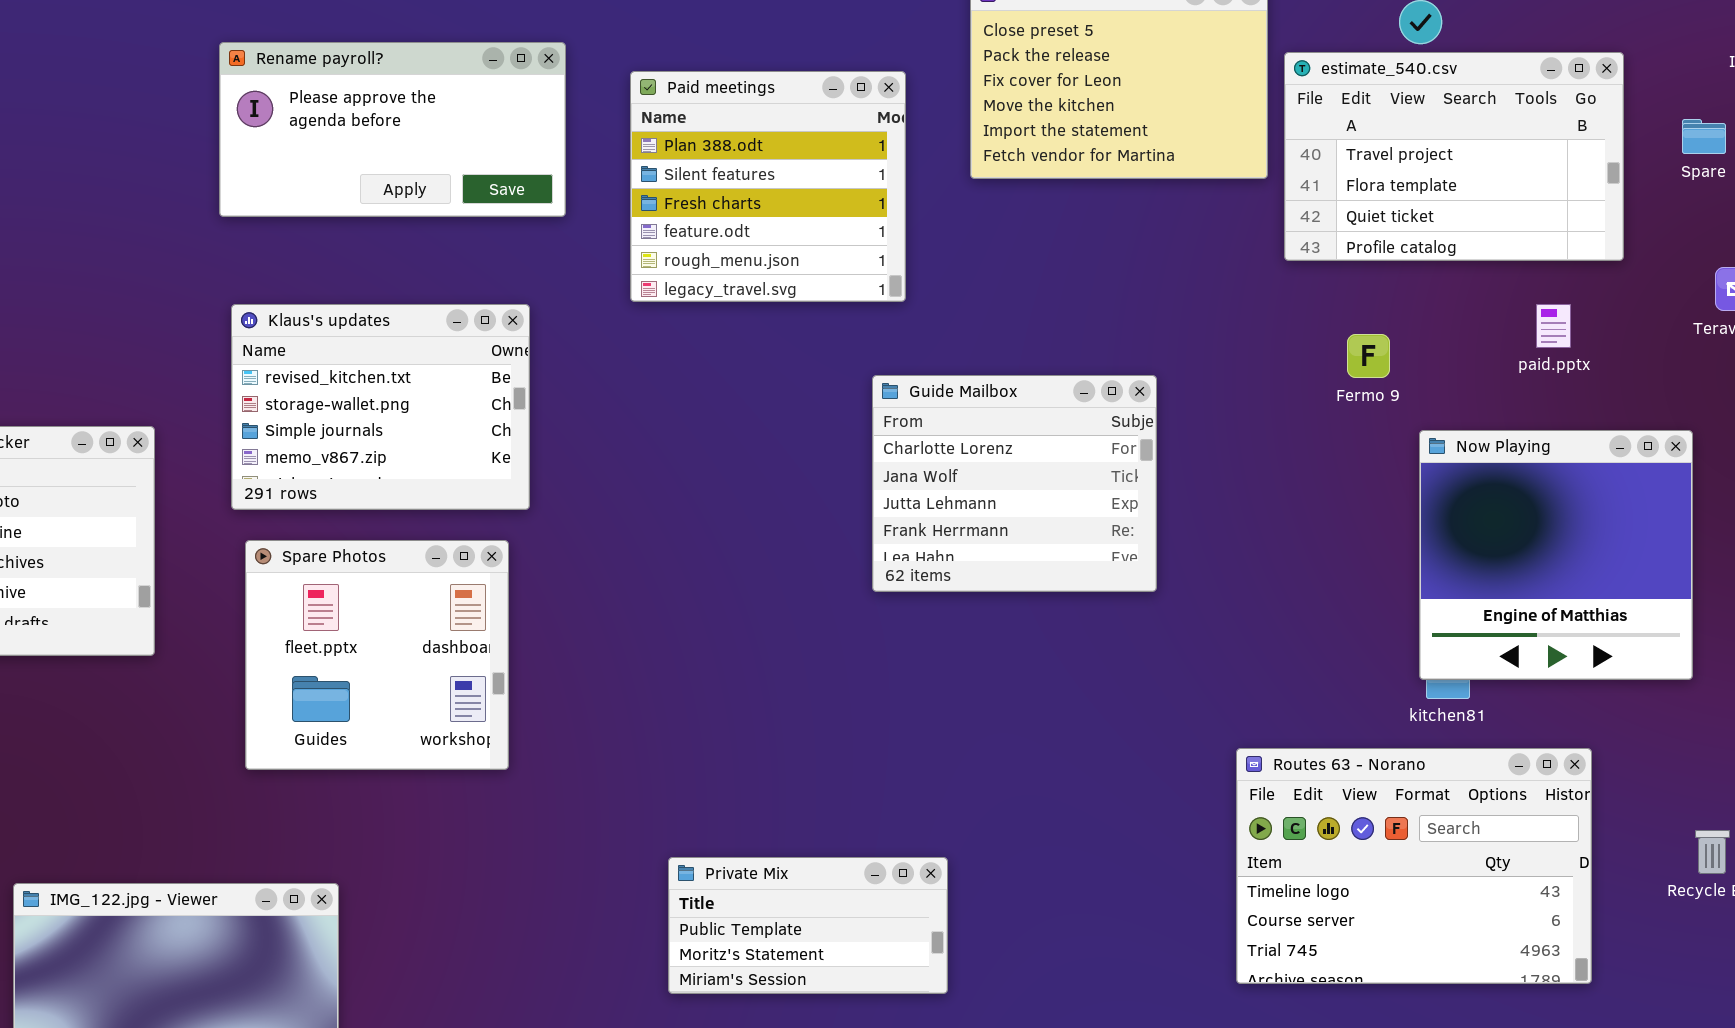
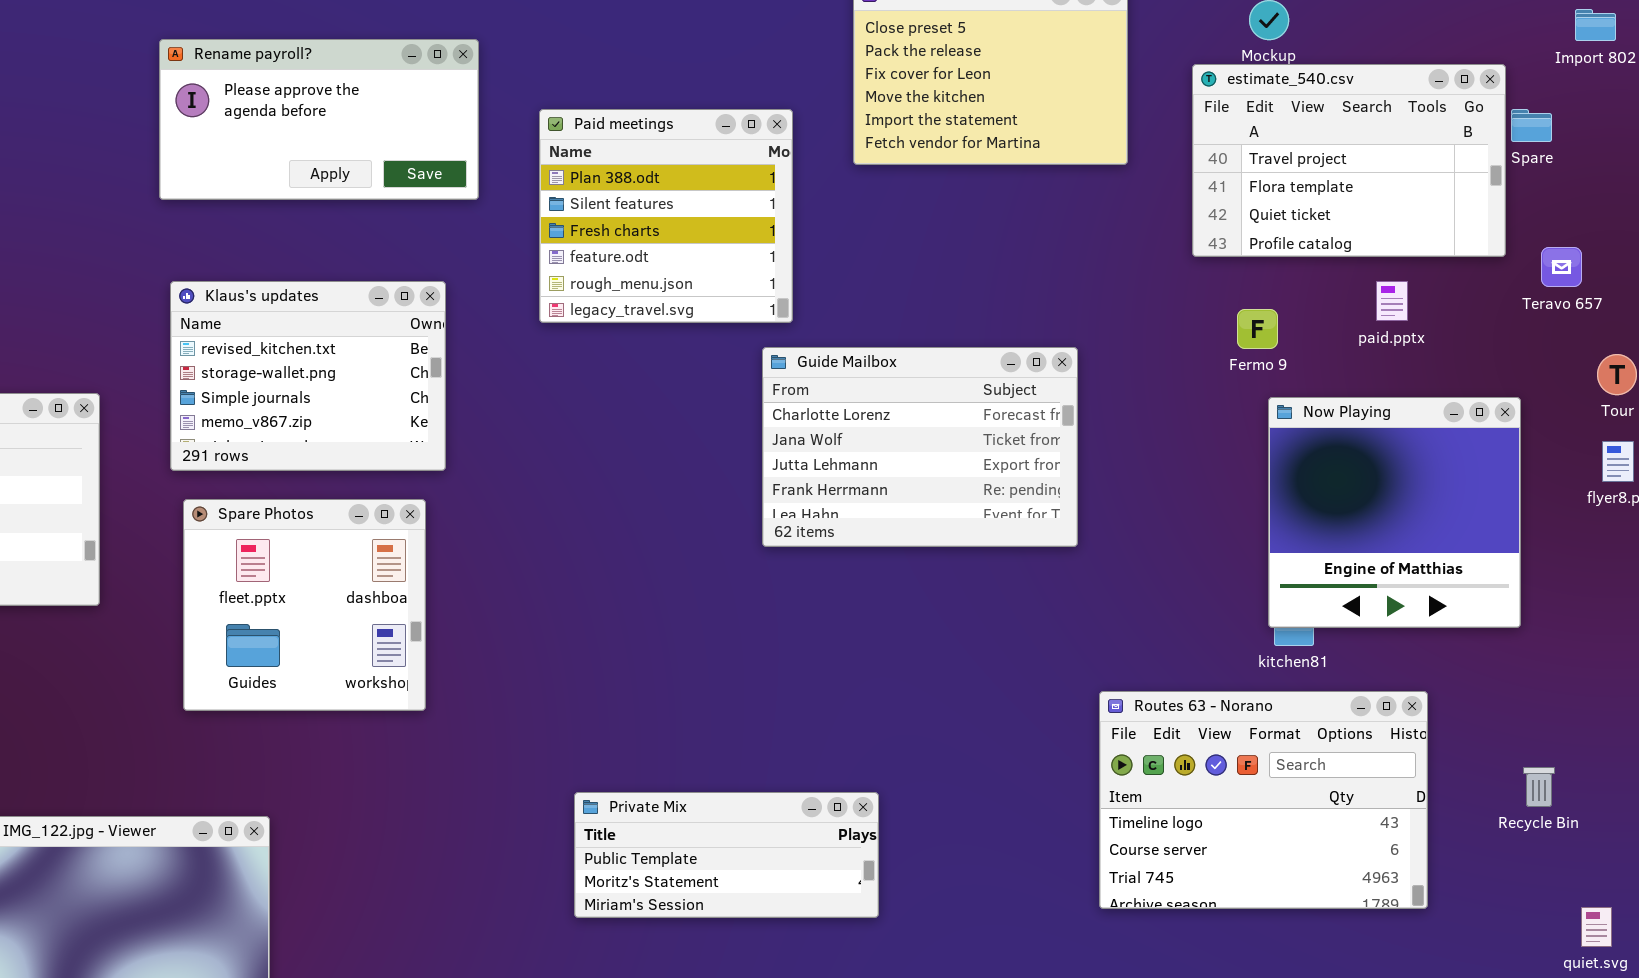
estimate_540.csv: [1284,52,1624,261] -> [1192,64,1506,257], moved
Paid meetings: [630,71,906,302] -> [539,109,793,323], moved
Fermo 9: [1347,334,1390,378] -> [1237,309,1278,349], moved
Guide Mailbox: [872,375,1157,592] -> [762,347,1078,547], resized
Private Mix: [668,857,948,994] -> [574,792,879,918], resized

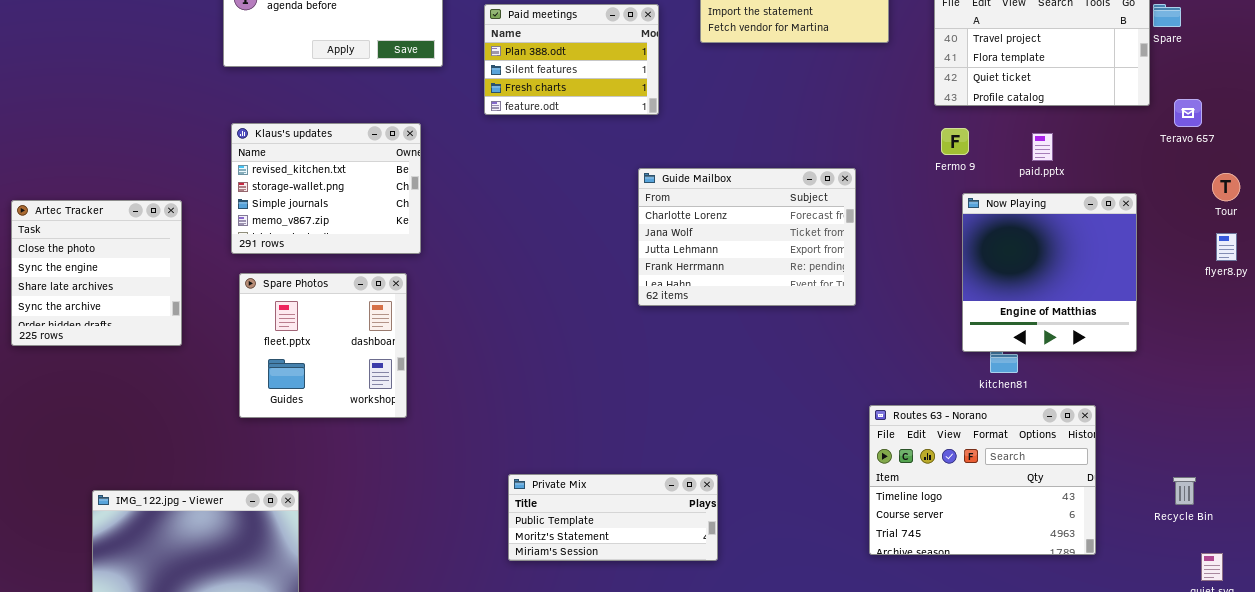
Paid meetings: [539,109,793,323] -> [484,4,659,115], resized
paid.pptx: [1376,281,1408,321] -> [1032,133,1053,161], moved
Fermo 9: [1237,309,1278,349] -> [941,128,969,155], moved
Now Playing: [1268,397,1521,628] -> [962,193,1137,352], moved
Recycle Bin: [1523,767,1555,807] -> [1173,477,1196,505], moved

